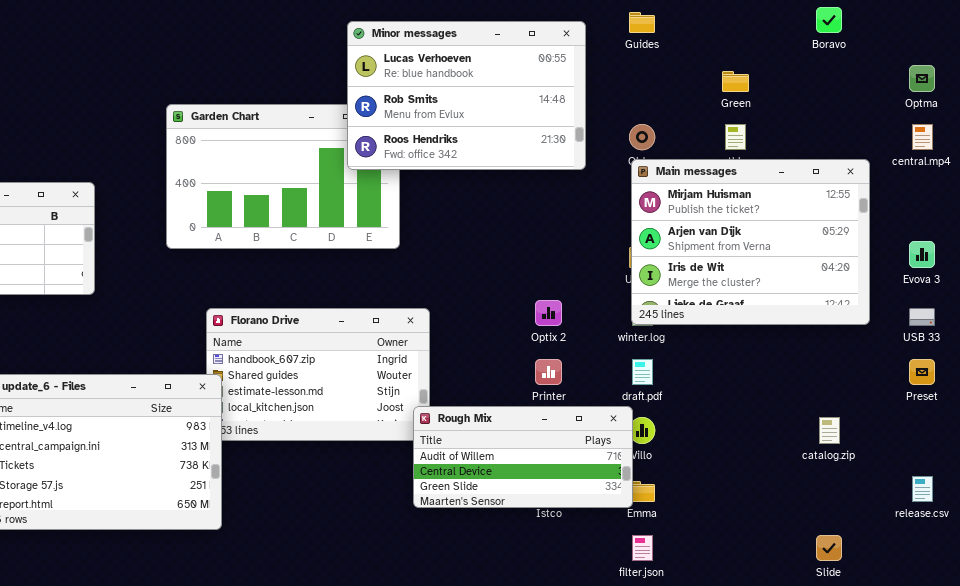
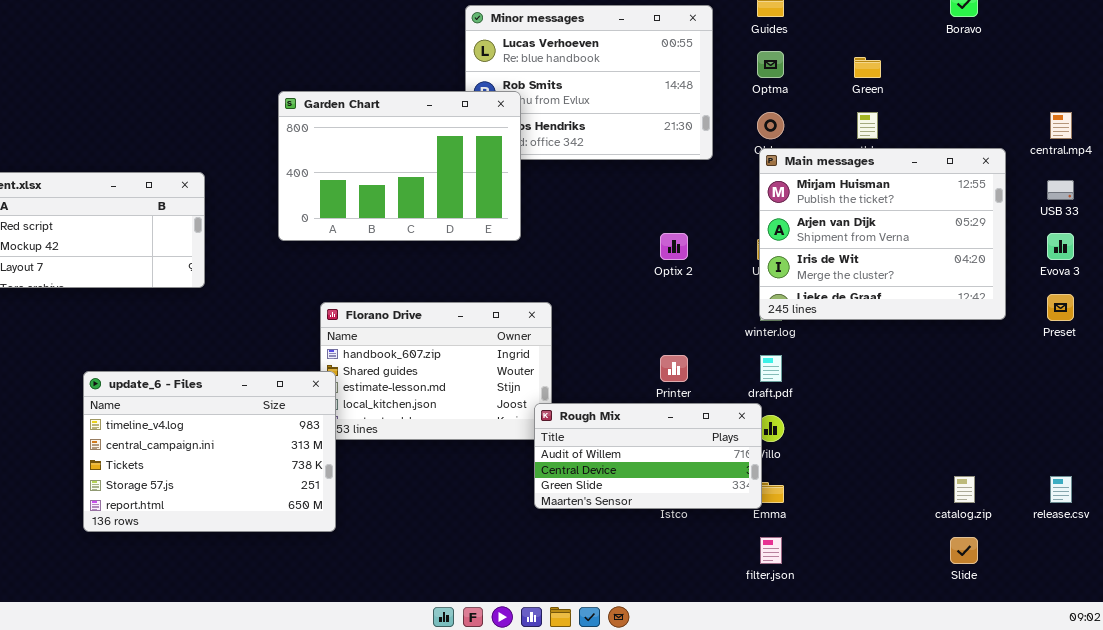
Optma: [909,65,935,92] -> [757,51,784,78], moved
Garden Chart: [166,104,400,249] -> [278,91,521,241], raised
Optix 2: [535,300,562,326] -> [660,233,688,260], moved
USB 33: [909,308,935,326] -> [1047,180,1074,200], moved
Preset: [909,359,935,385] -> [1047,294,1074,321], moved
catalog.zip: [819,417,840,444] -> [954,476,975,503], moved

